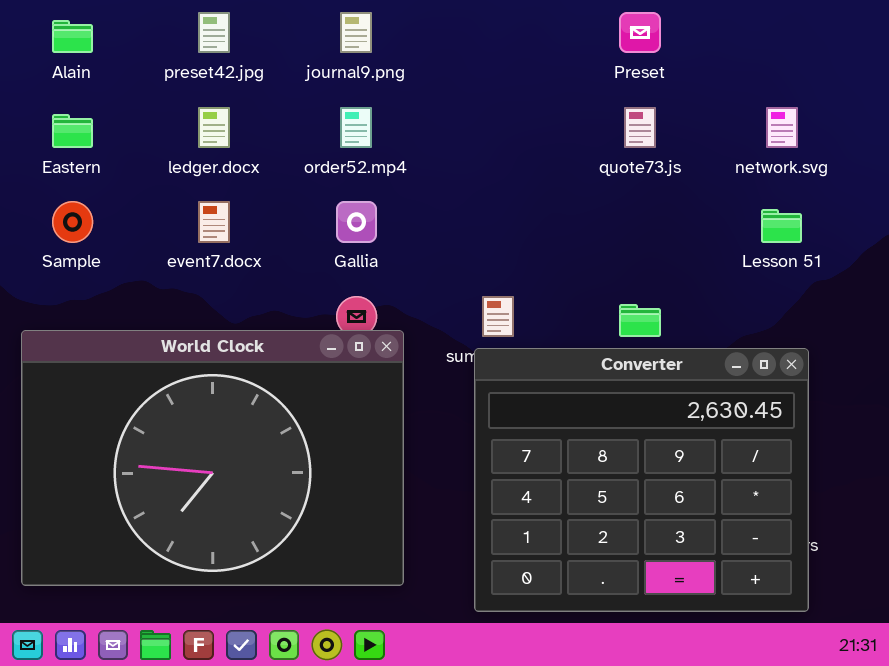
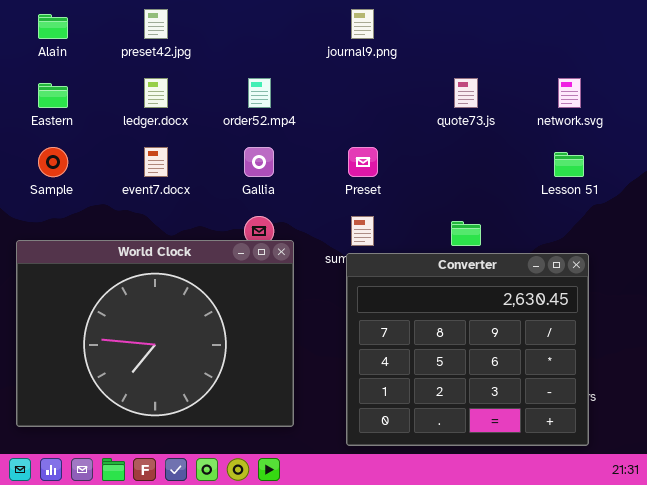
journal9.png: [340,12,372,53] -> [351,9,374,39], moved
Preset: [619,12,661,53] -> [348,147,378,177], moved

